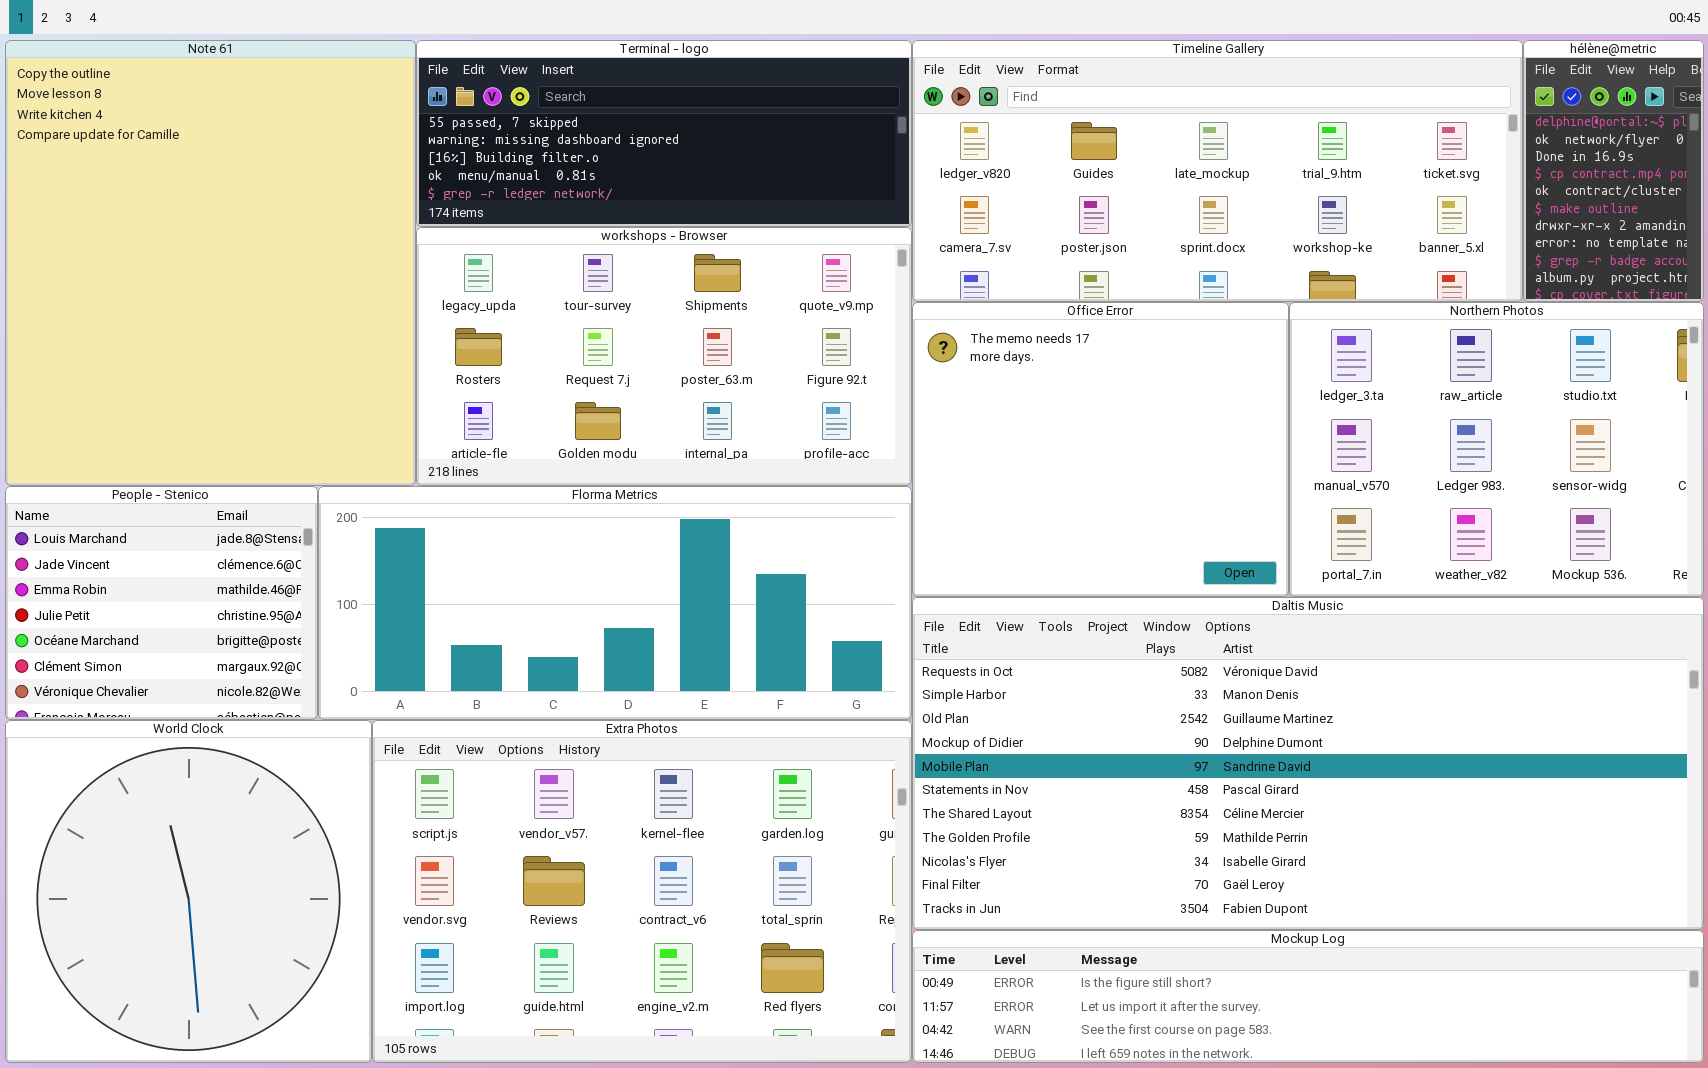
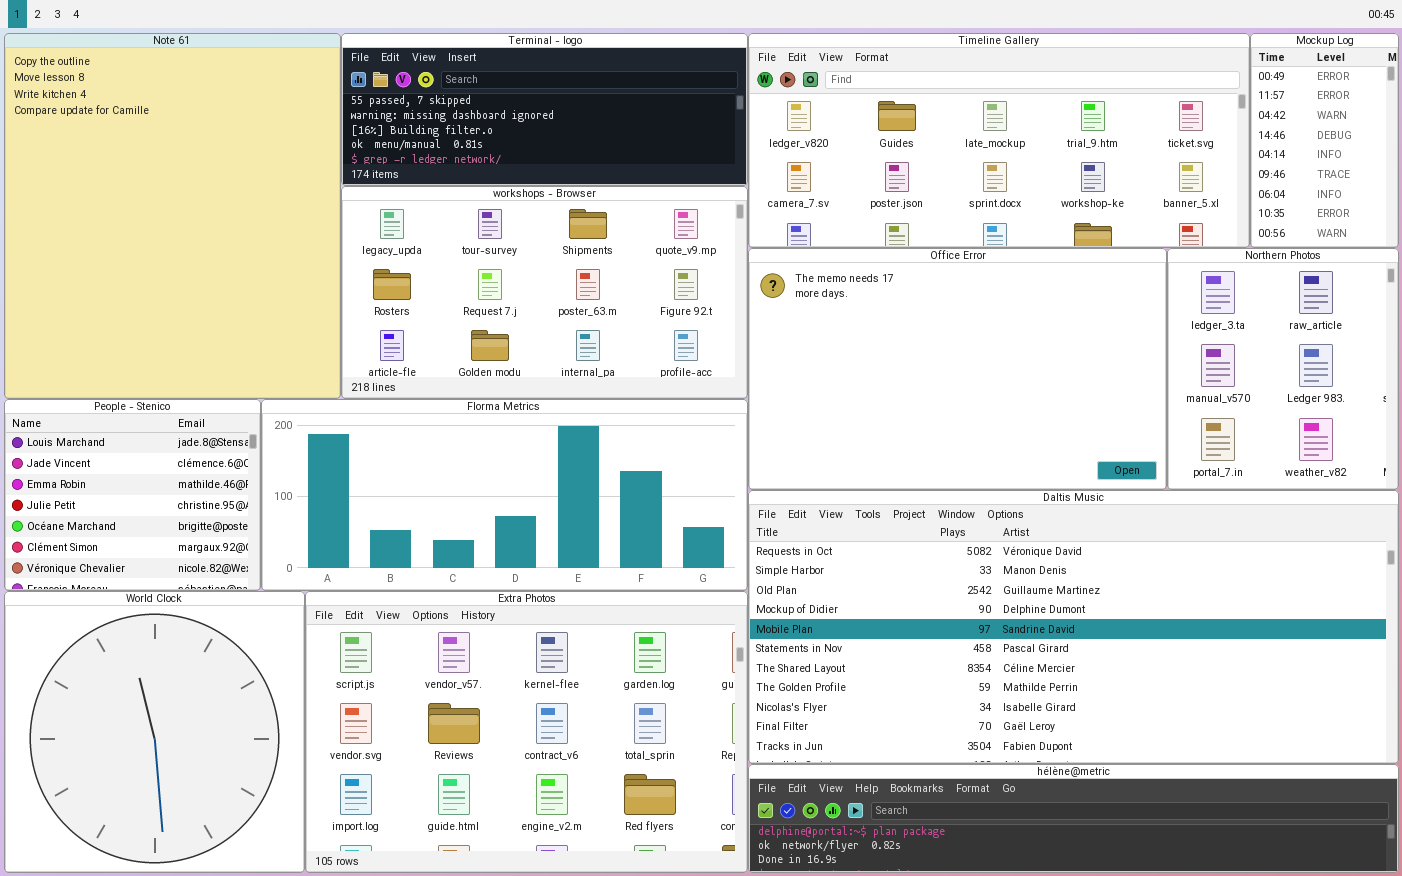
hélène@metric: [1523,40,1704,302] -> [748,764,1399,873], moved, resized
Office Error: [912,302,1289,597] -> [748,248,1167,490], resized
Northern Photos: [1289,302,1704,597] -> [1167,248,1399,490], resized
Mockup Log: [912,930,1704,1063] -> [1250,33,1399,248], moved, resized

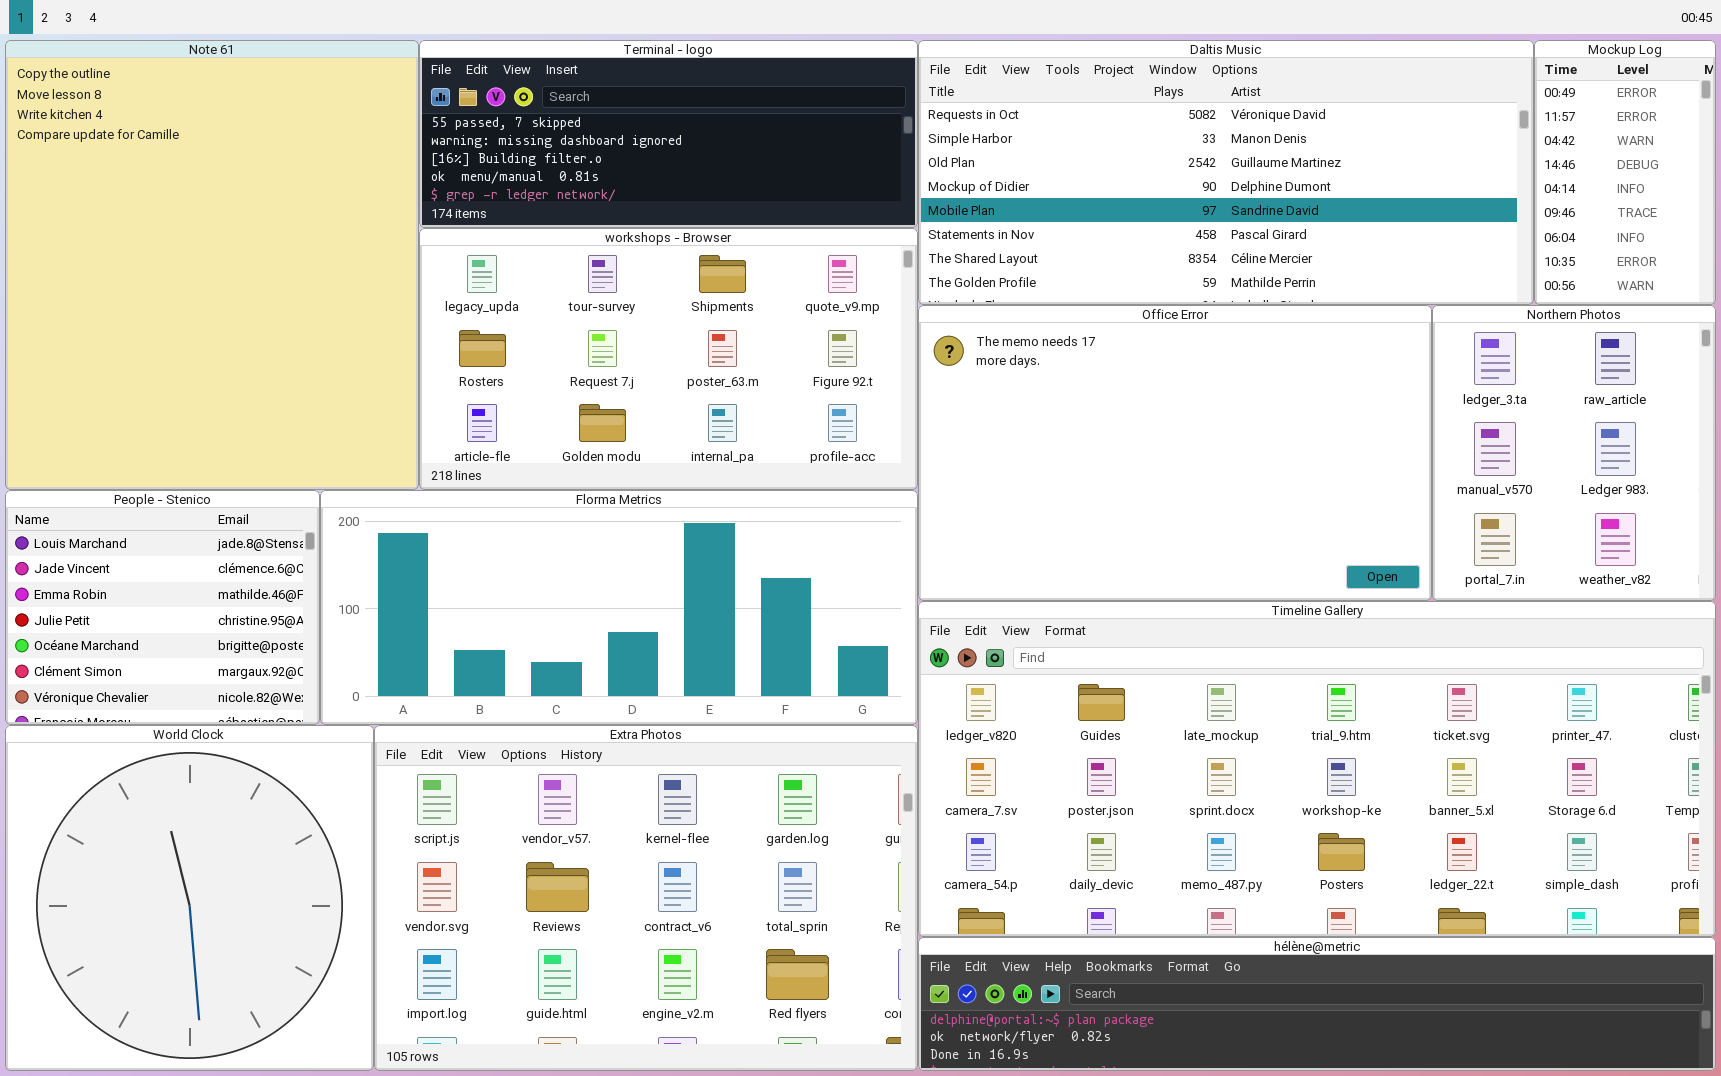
Timeline Gallery: [748,33,1250,248] -> [918,601,1716,937], moved, resized
Daltis Music: [748,490,1399,764] -> [918,40,1534,305], moved, resized

